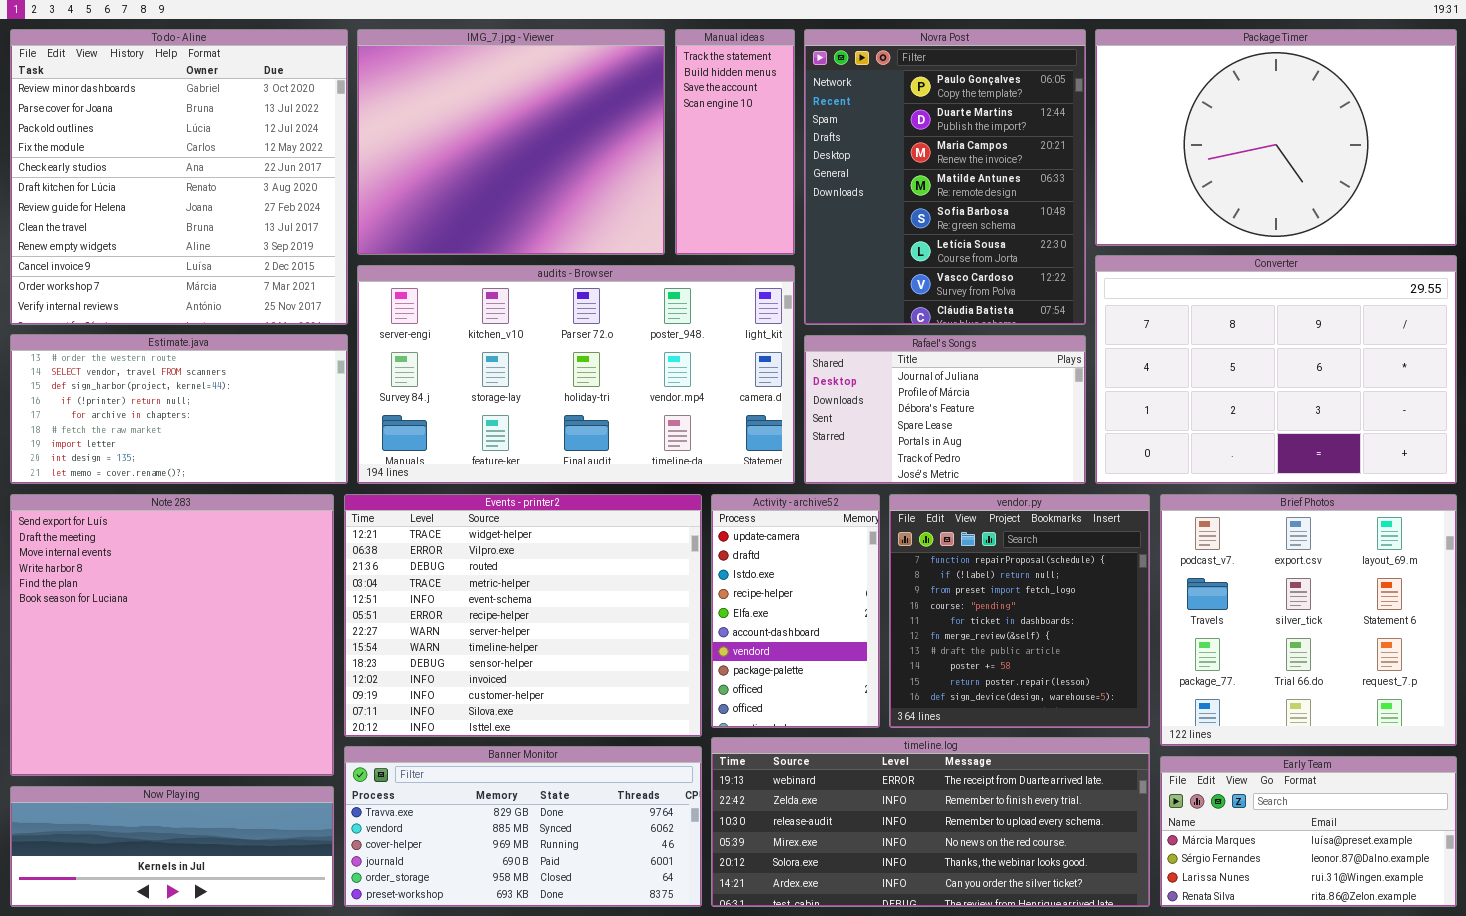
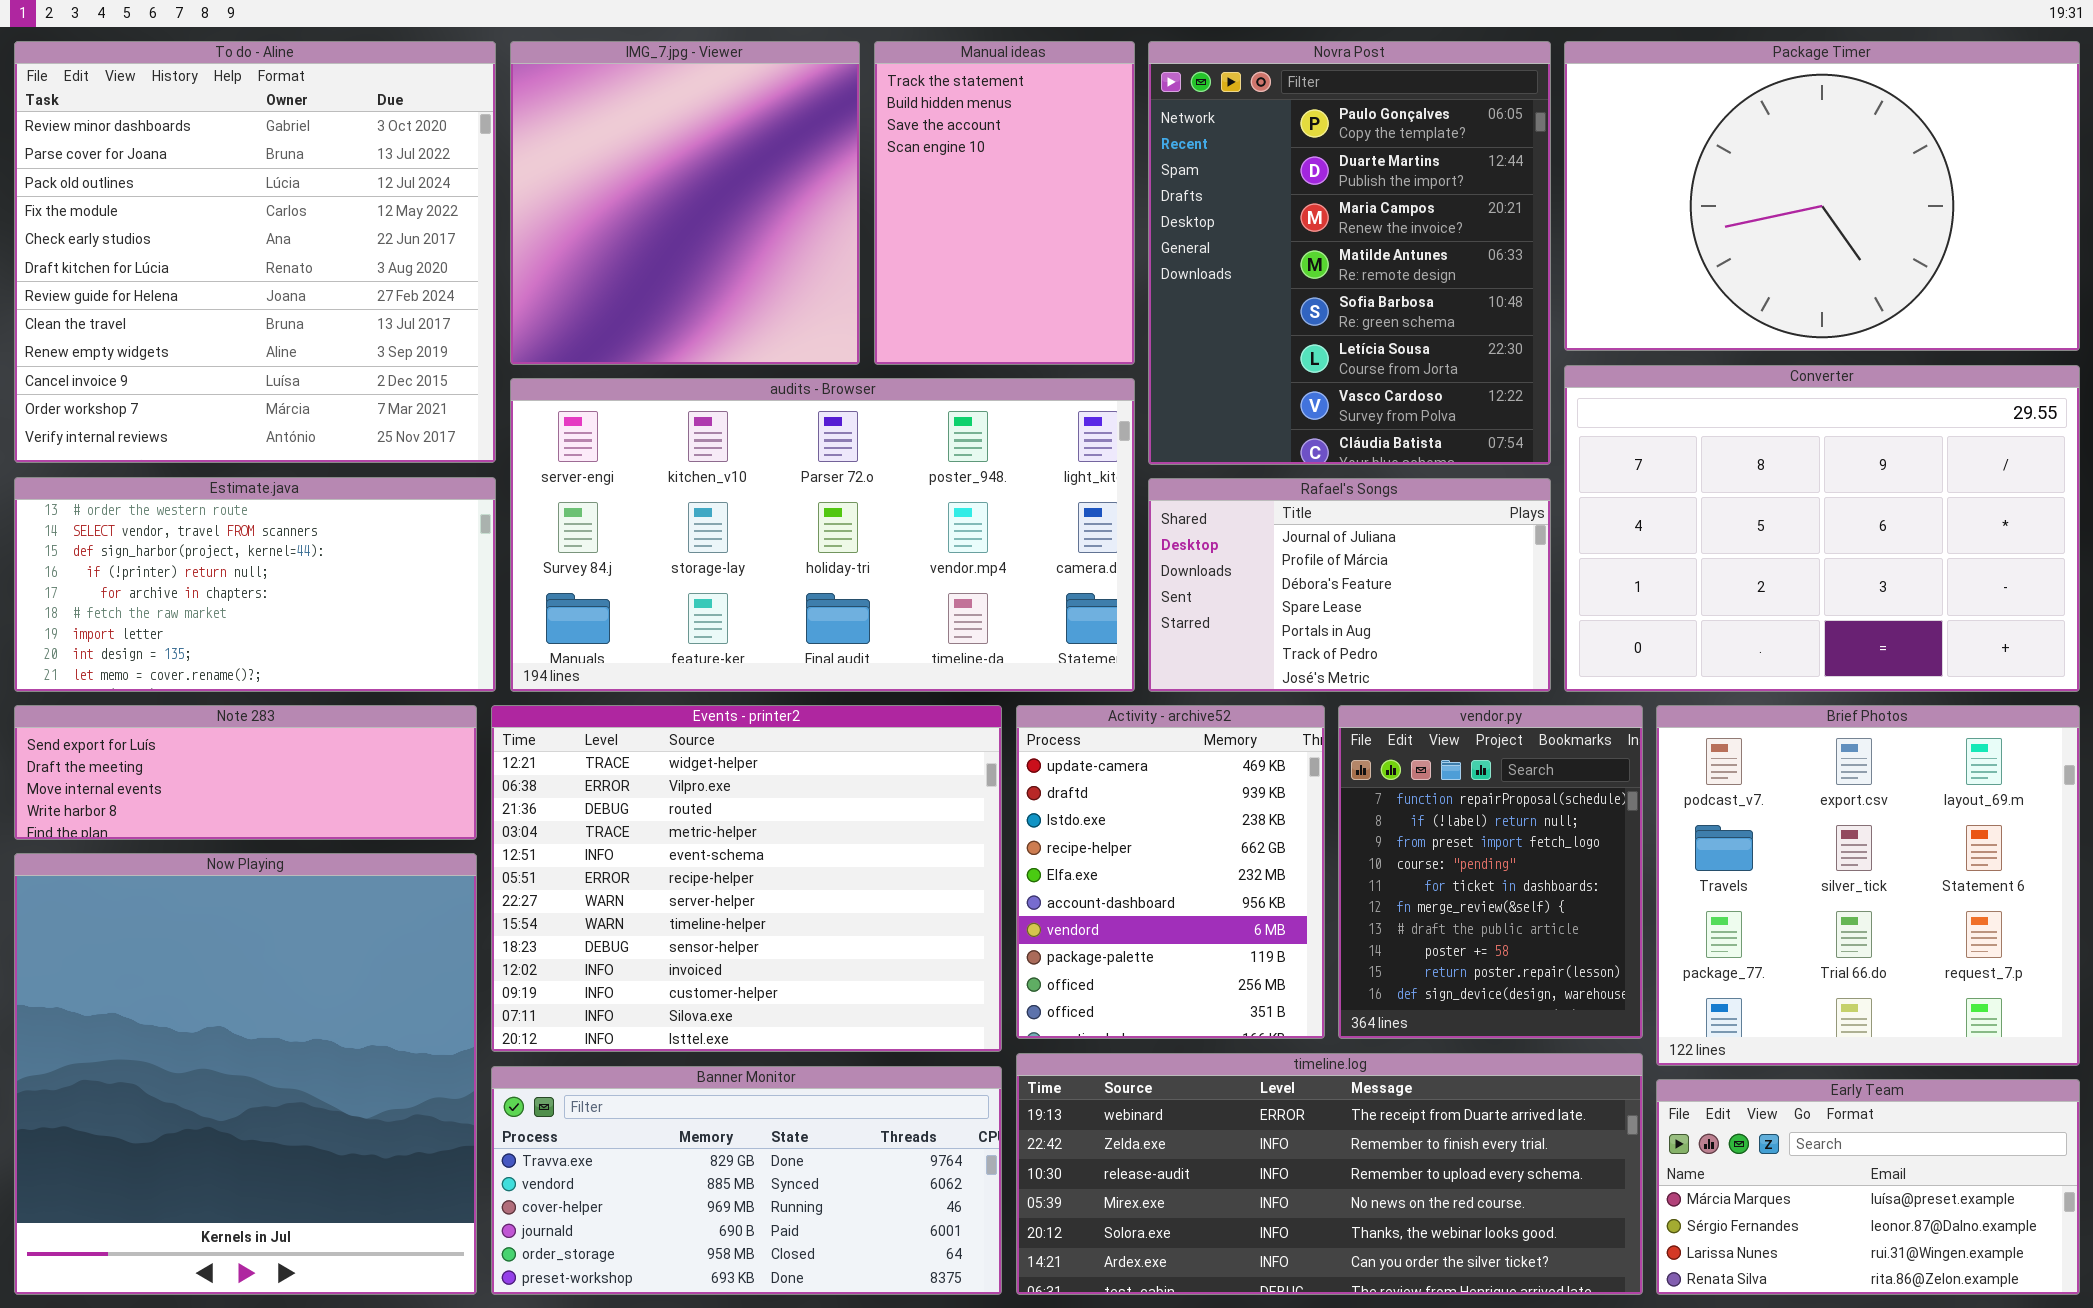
IMG_7.jpg - Viewer: [357,29,665,255] -> [510,41,860,365], resized
Manual ideas: [675,29,795,255] -> [874,41,1135,365], resized
Note 283: [10,494,334,776] -> [14,705,477,840], resized
Activity - archive52: [711,494,880,728] -> [1016,705,1325,1039], resized
vendor.py: [889,494,1150,728] -> [1338,705,1643,1039], resized
Now Playing: [10,786,334,907] -> [14,853,477,1295], resized

